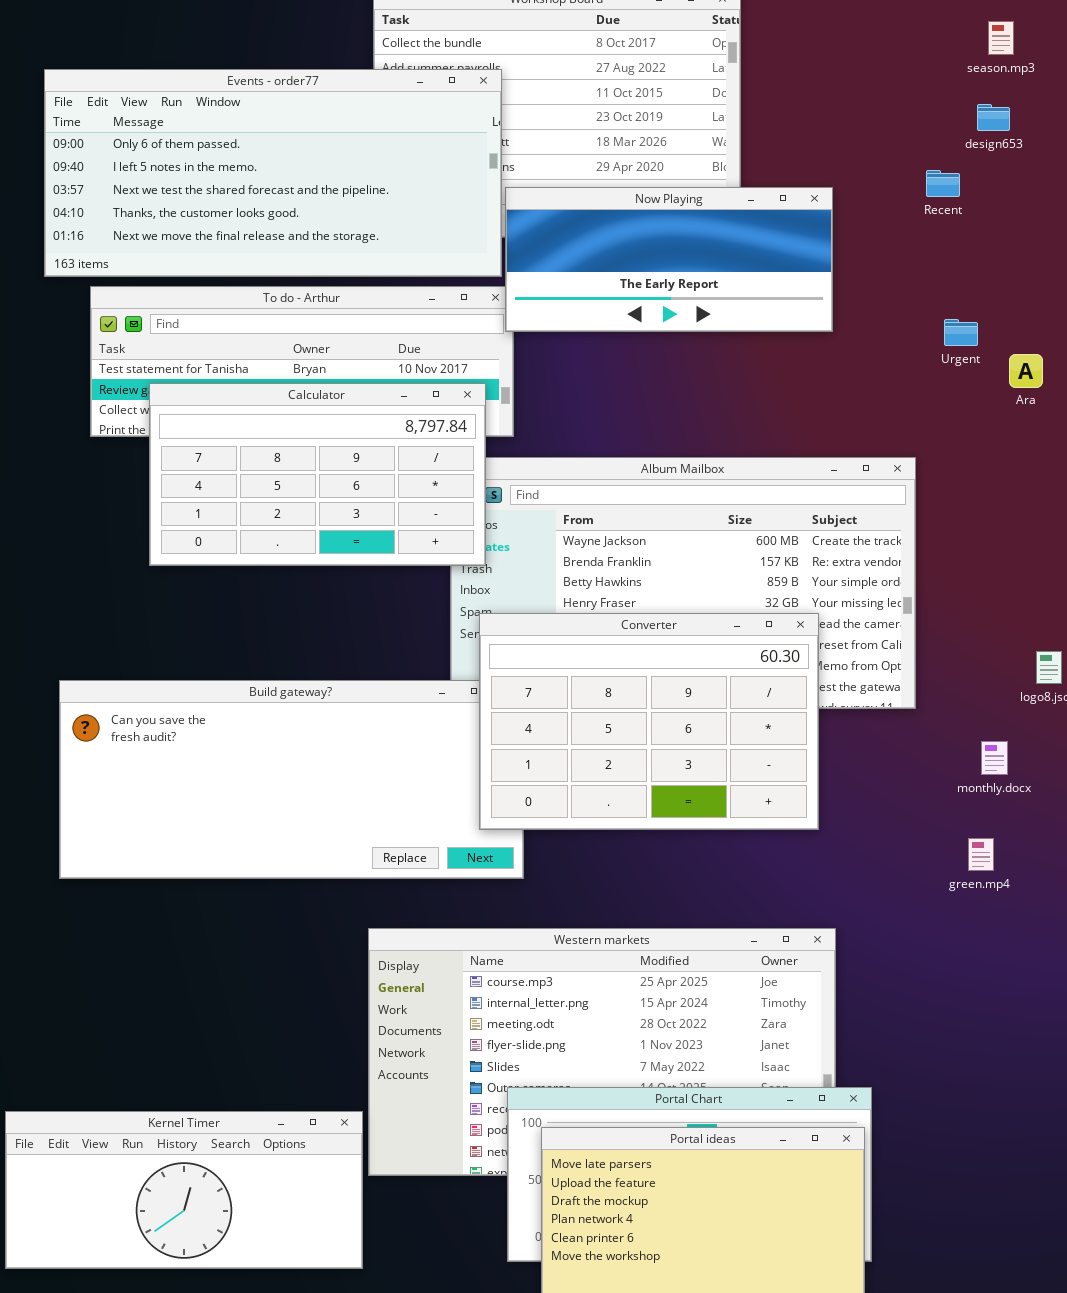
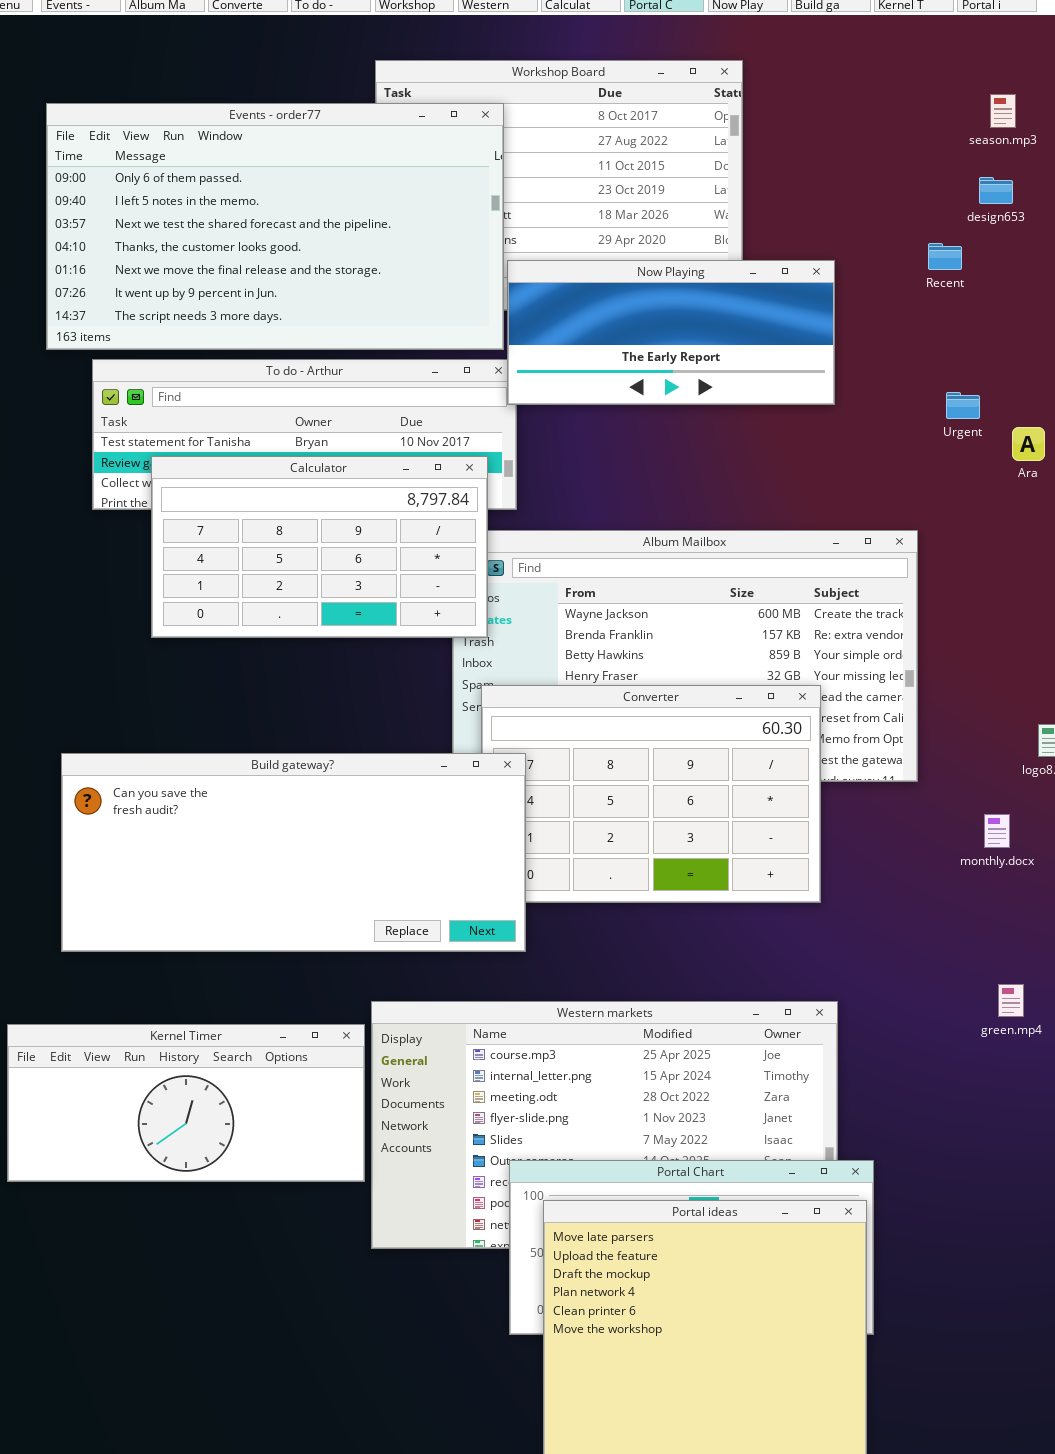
Events - order77: [44,69,502,277] -> [46,103,504,350], resized
Build gateway?: [59,680,524,879] -> [61,753,526,952], raised
green.mp4: [968,838,994,871] -> [998,984,1024,1017], moved
Kernel Timer: [5,1111,363,1269] -> [7,1024,365,1182], moved

